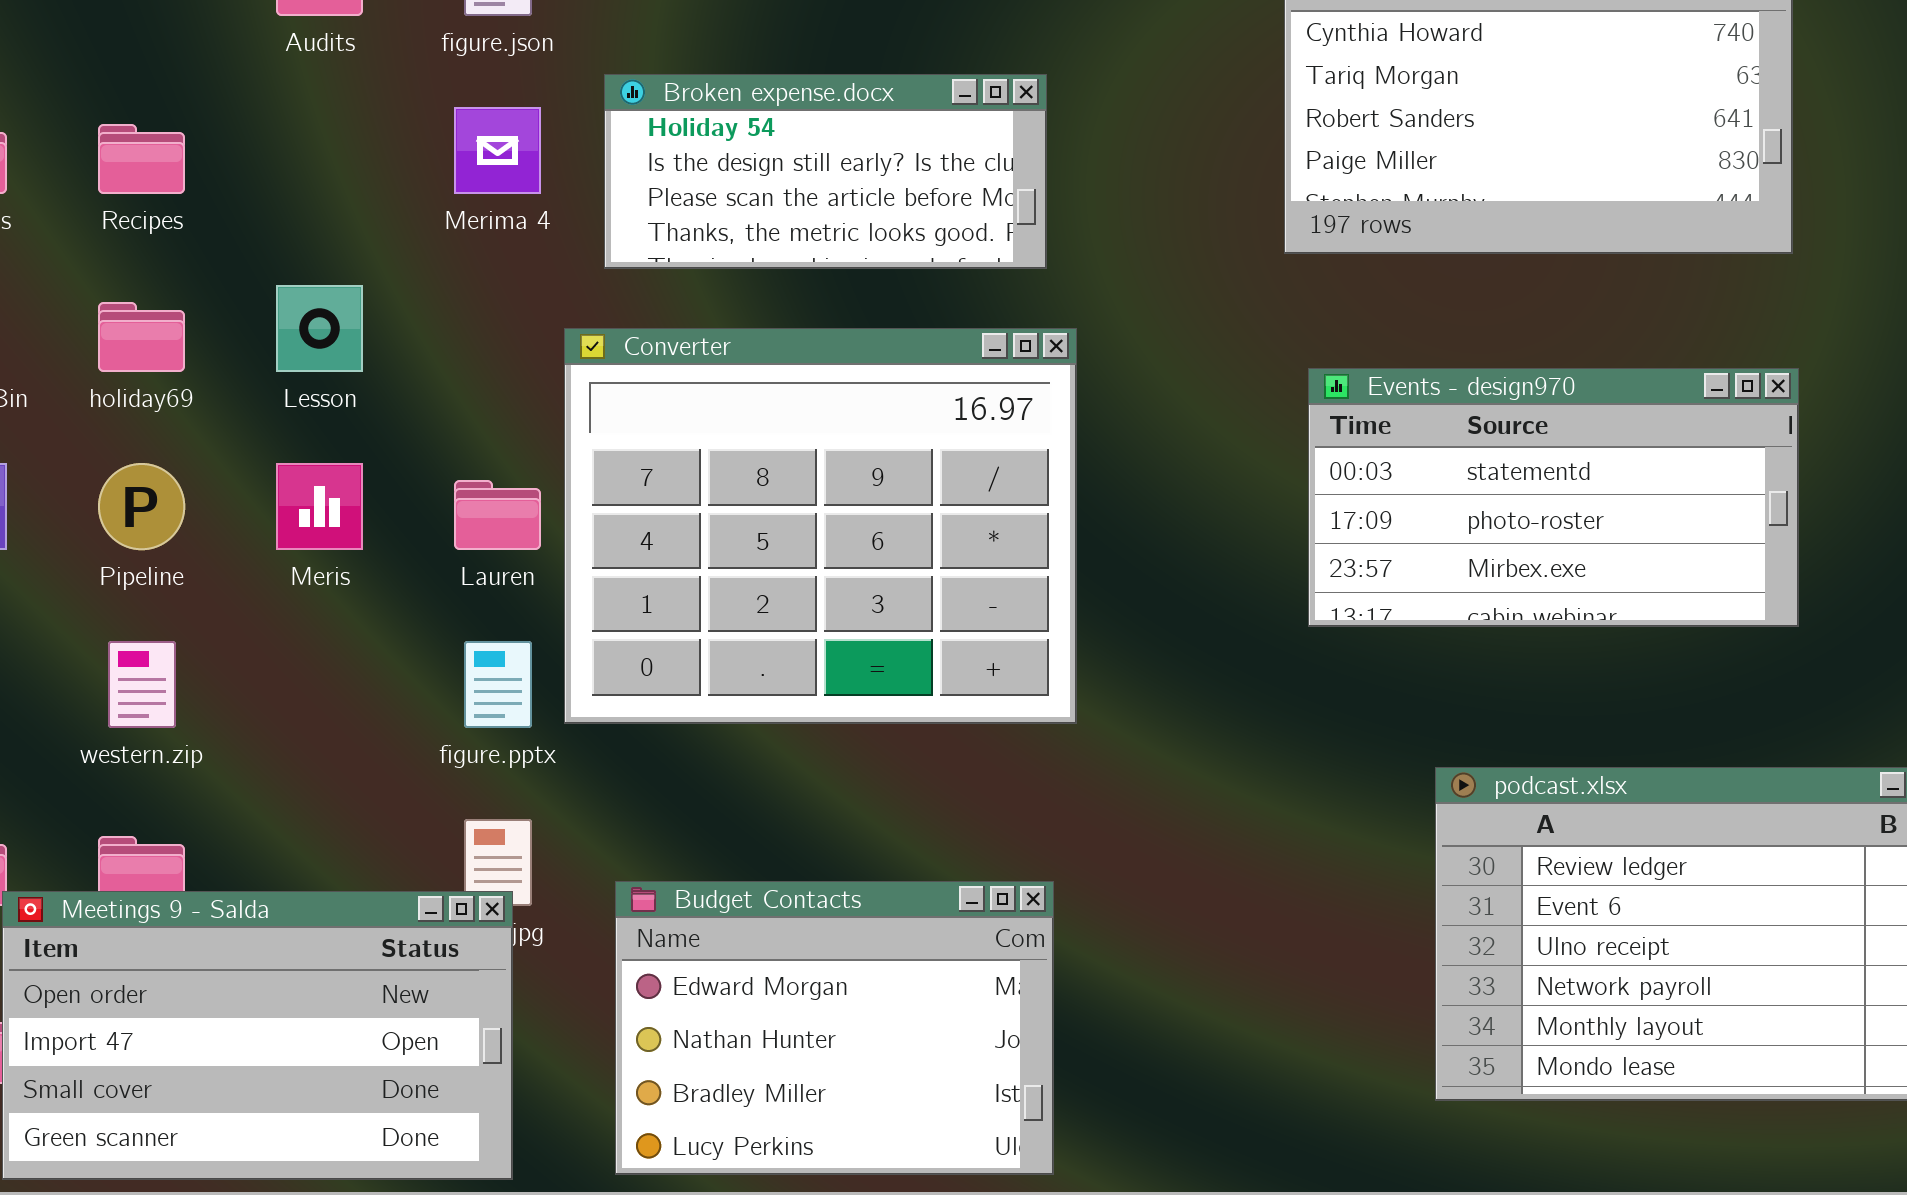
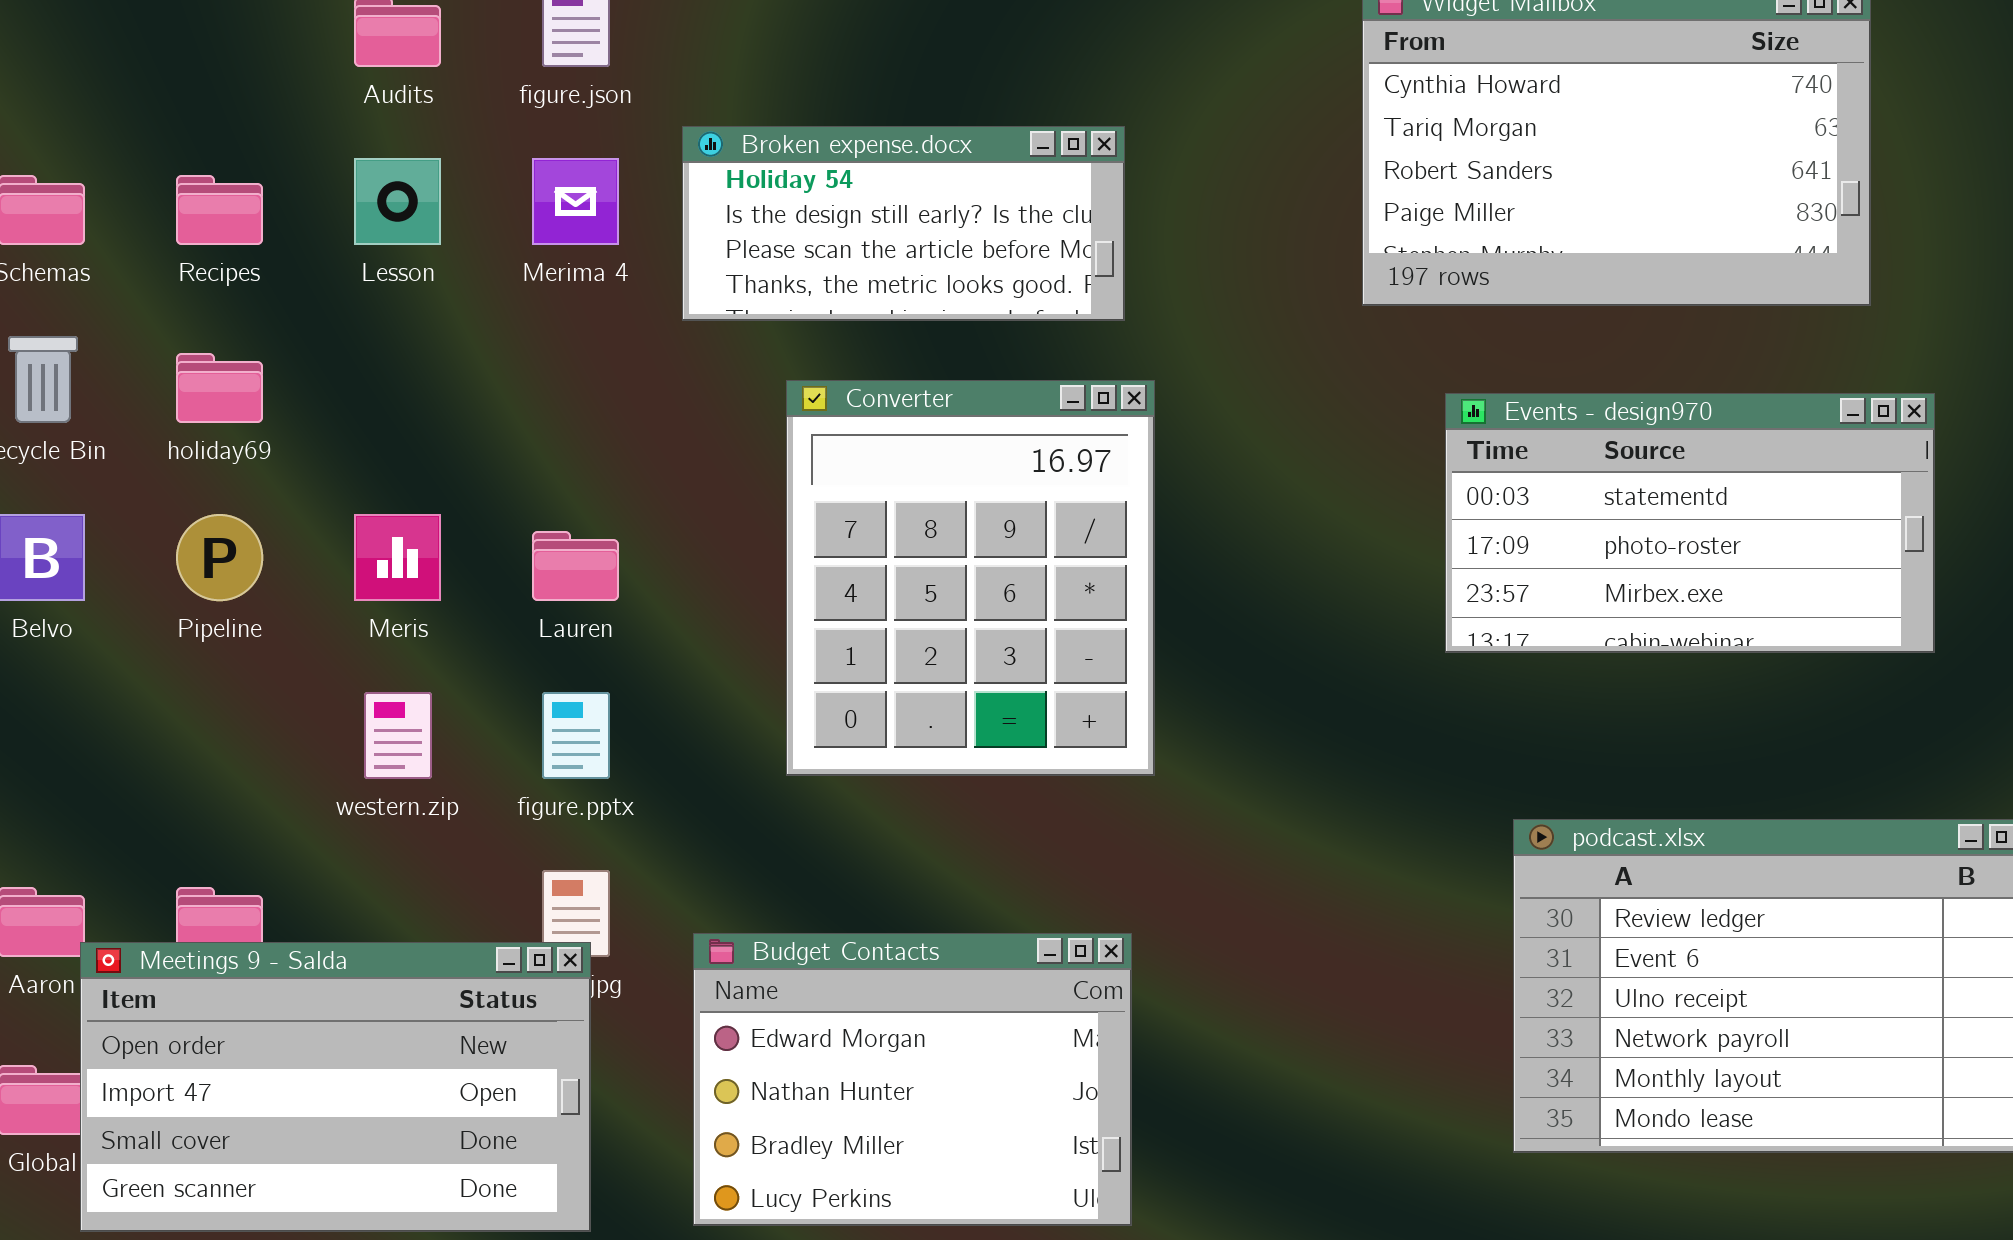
Lesson: [276,285,363,372] -> [354,158,441,245], moved
Converter: [564,328,1077,724] -> [786,380,1155,776], resized
Events - design970: [1308,368,1799,627] -> [1445,393,1935,653], moved
western.zip: [108,641,176,728] -> [364,692,432,779], moved

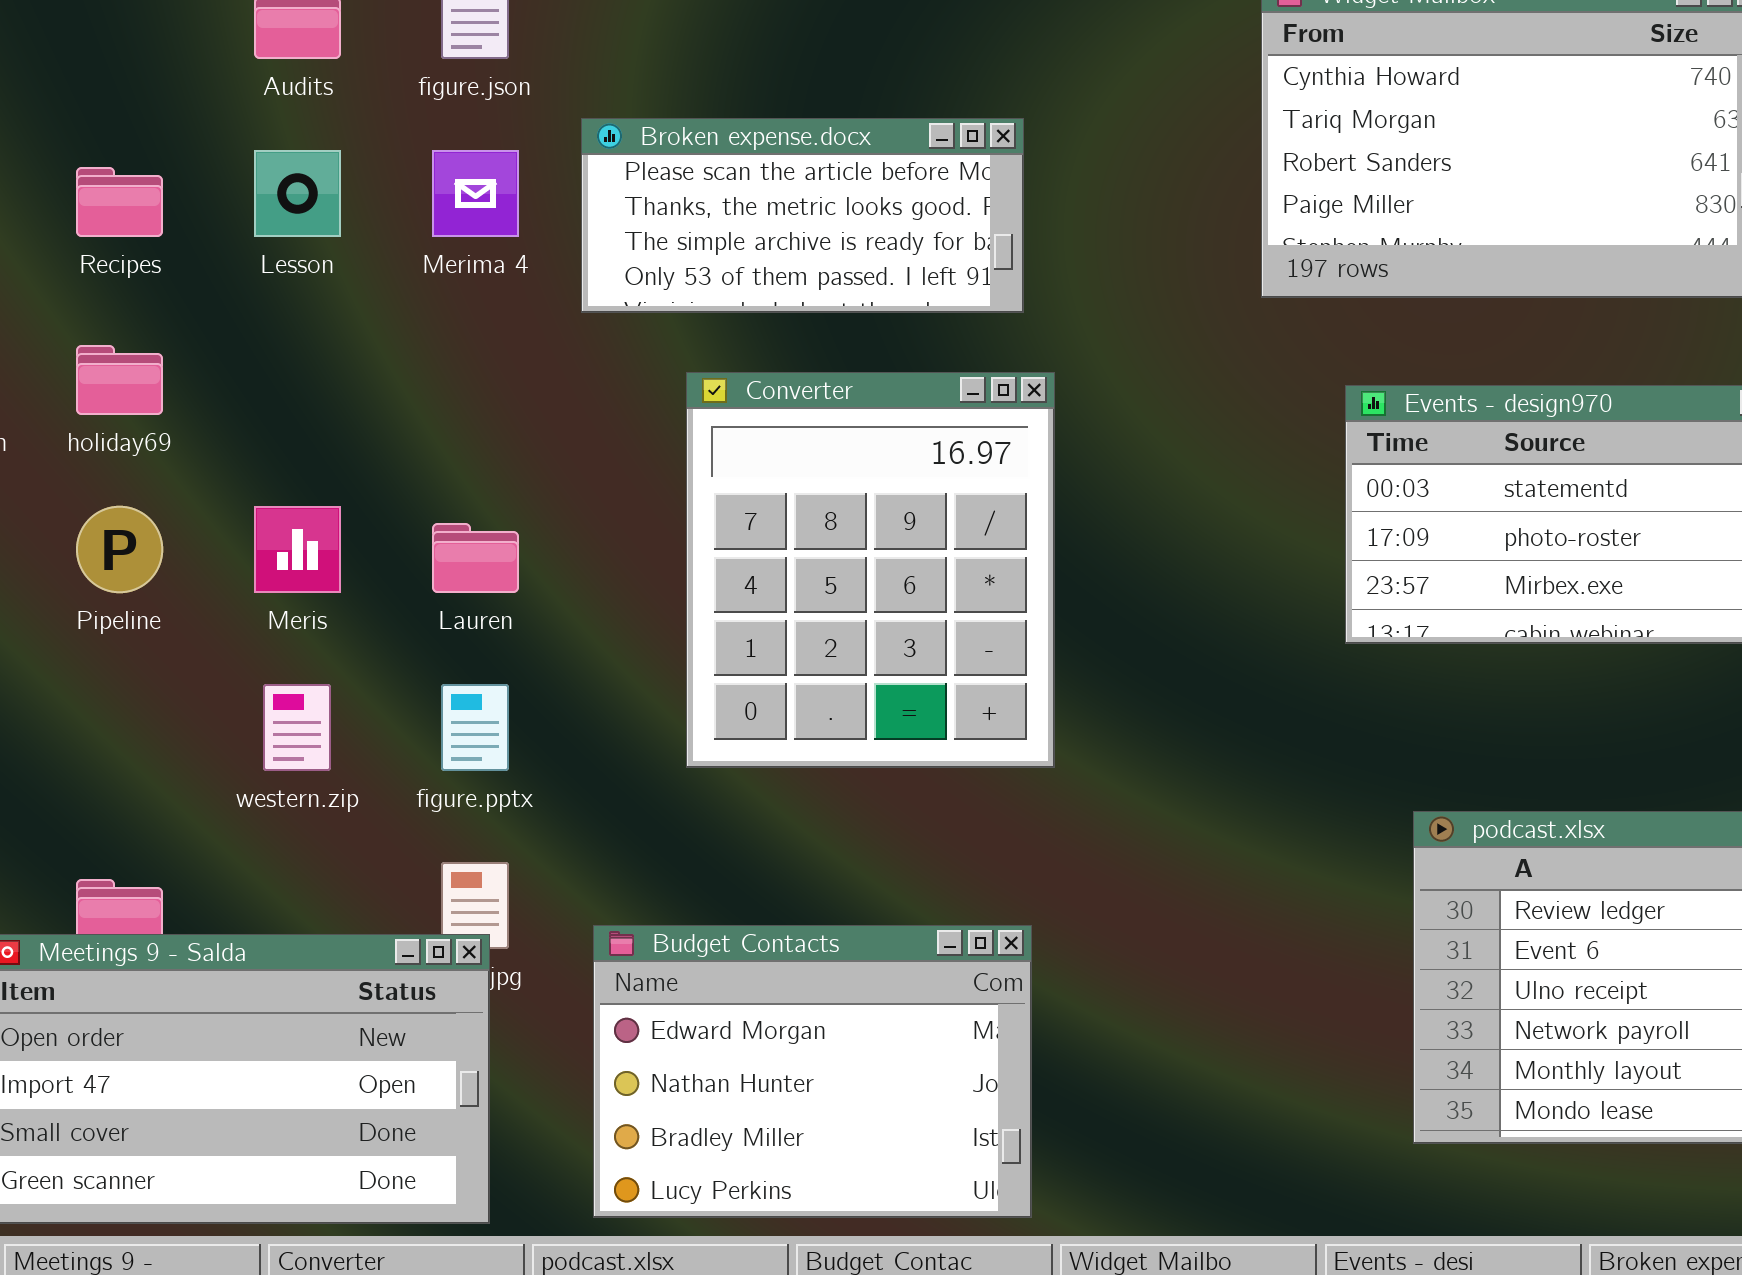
Broken expense.docx: [682,126,1125,321] -> [581,118,1024,313], scrolled down 2 rows

